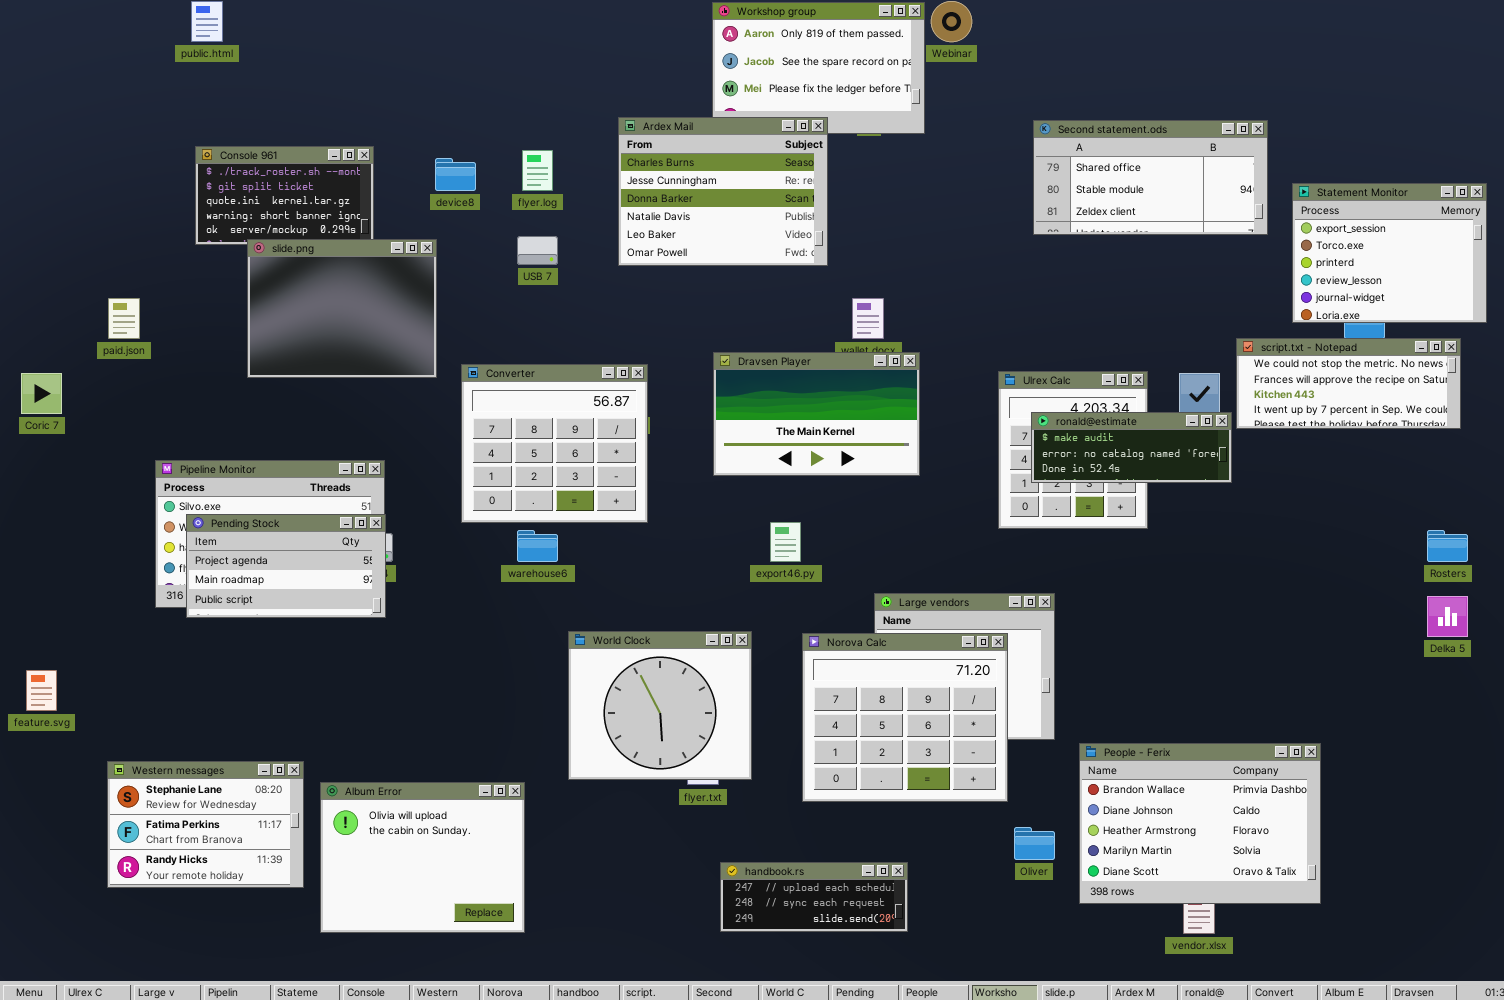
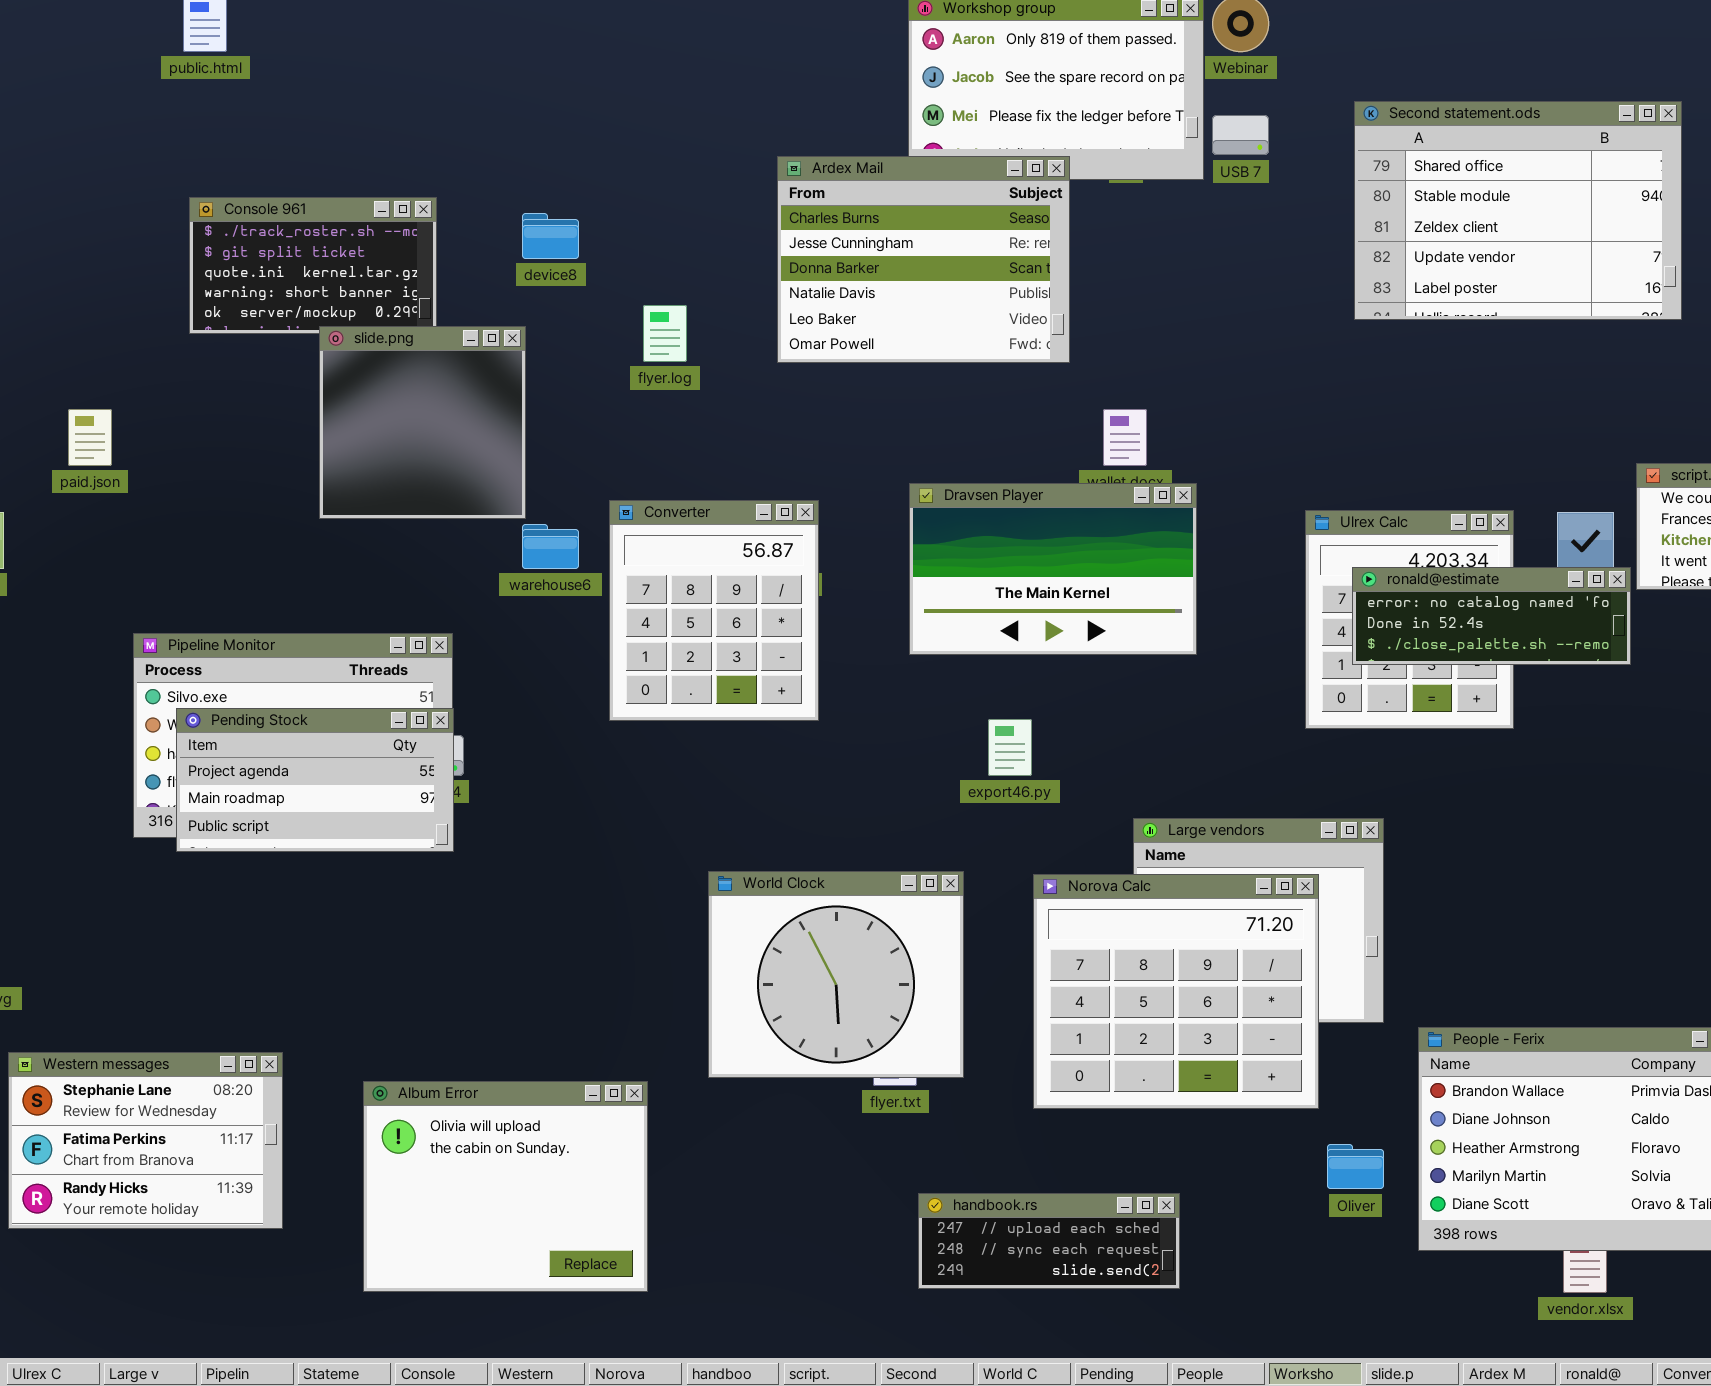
Second statement.ods: [1033,120,1268,235] -> [1354,101,1682,320], resized
flyer.log: [522,150,553,191] -> [643,305,687,362], moved
USB 7: [517,236,558,265] -> [1212,115,1269,155], moved
slide.png: [247,239,437,378] -> [319,326,526,519], resized
Converter: [461,364,648,523] -> [609,500,819,721], resized
ronald@estimate: [1031,412,1232,483] -> [1352,567,1631,665], scrolled down 1 row
warehouse6: [517,530,558,562] -> [522,524,579,569], moved
Western messages: [107,761,304,888] -> [8,1052,283,1229], moved

